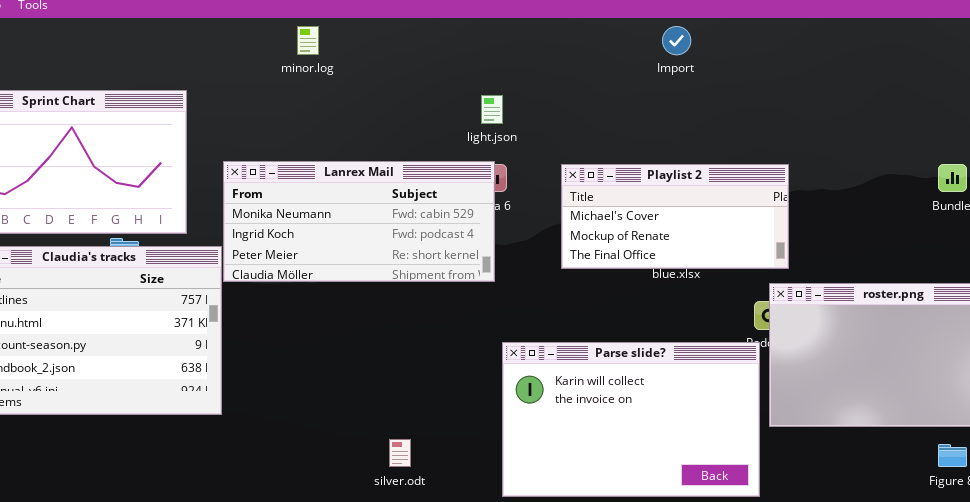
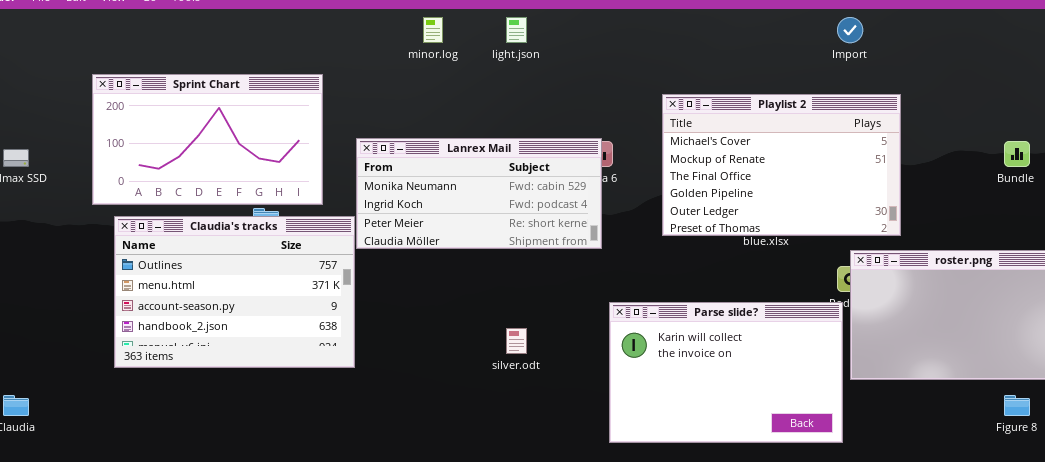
Import: [662,26,691,55] -> [837,17,863,43], moved
light.json: [481,95,503,124] -> [506,17,527,43], moved
Playlist 2: [561,164,789,269] -> [662,94,901,236], resized
silver.odt: [389,439,411,467] -> [506,328,527,354], moved

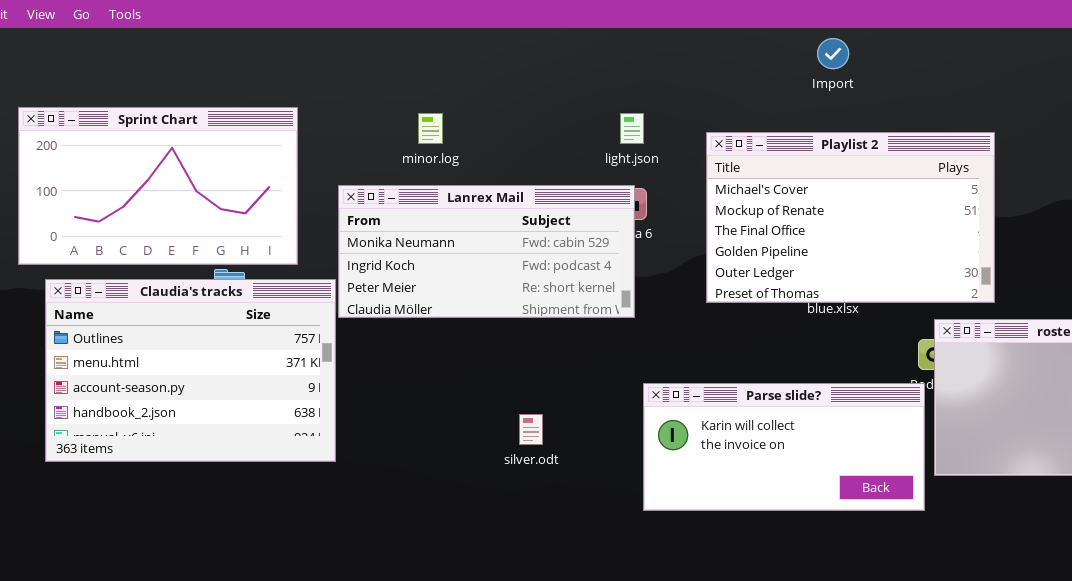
minor.log: [423,17,443,43] -> [418,113,443,144], moved
light.json: [506,17,527,43] -> [620,113,644,144], moved
Import: [837,17,863,43] -> [817,38,849,69], moved
Parse slide?: [609,302,843,443] -> [643,383,925,511], resized

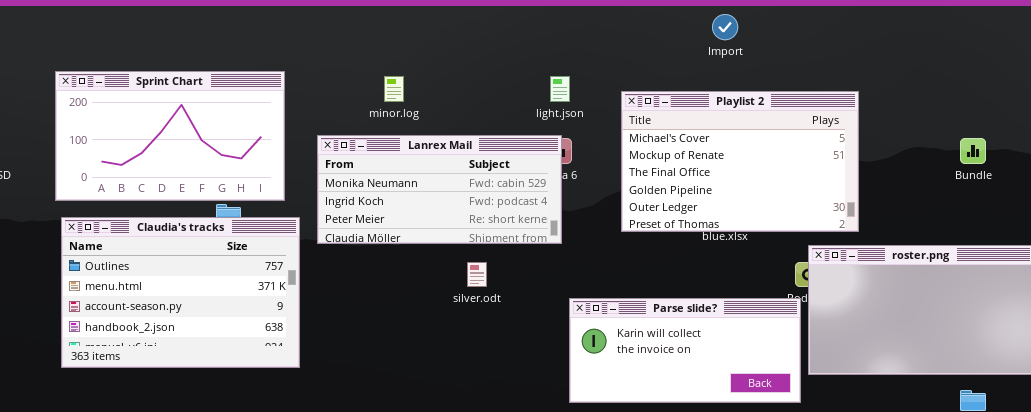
Claudia's tracks: [45,279,336,462] -> [61,217,300,368], moved
silver.odt: [519,414,543,445] -> [467,262,487,287], moved

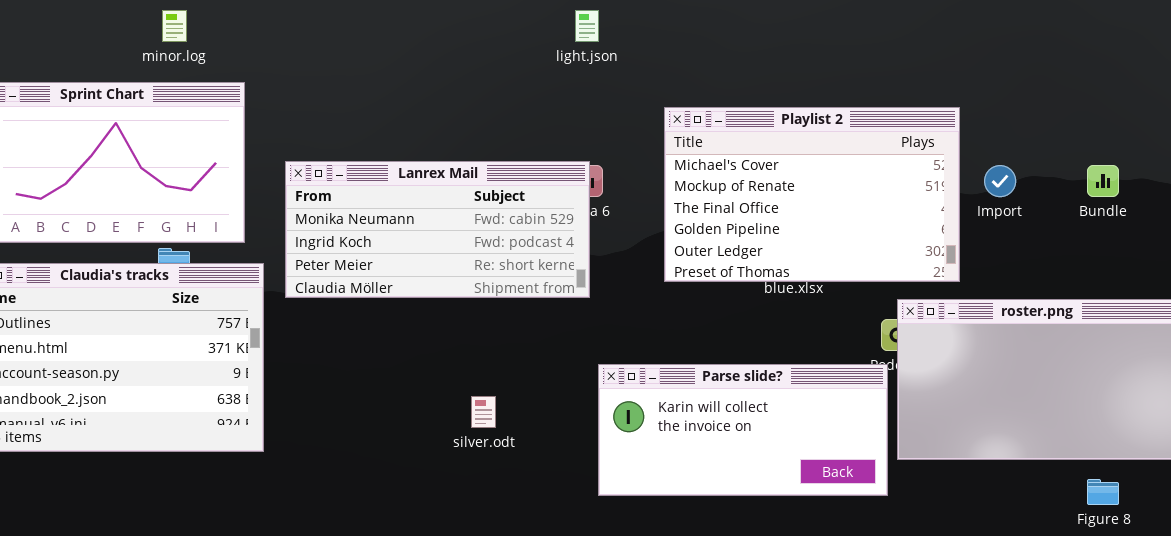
Import: [712,14,738,40] -> [984,165,1016,197], moved
minor.log: [384,76,404,102] -> [162,10,187,42], moved
light.json: [550,76,570,102] -> [575,10,599,42], moved
silver.odt: [467,262,487,287] -> [471,396,496,428], moved

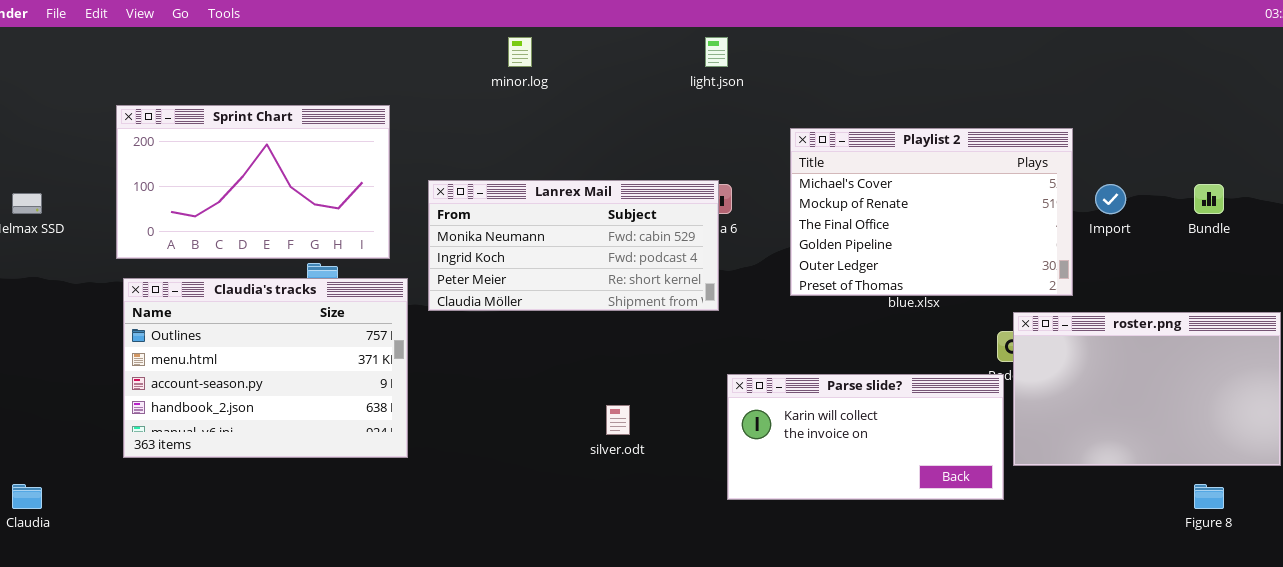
minor.log: [162,10,187,42] -> [508,37,532,67], moved

